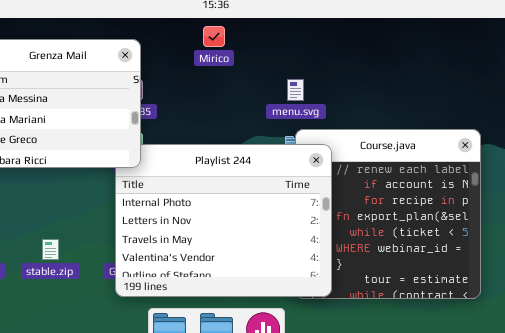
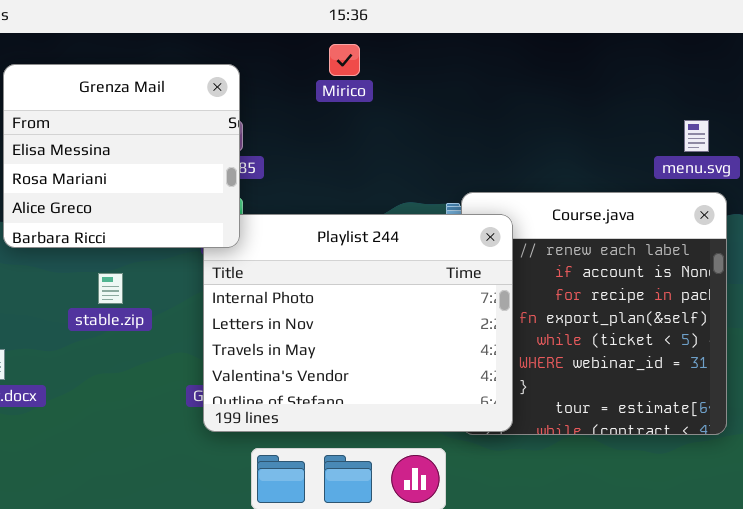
menu.svg: [287,79,304,101] -> [684,120,709,152], moved
stable.zip: [42,239,59,260] -> [98,273,123,304], moved

